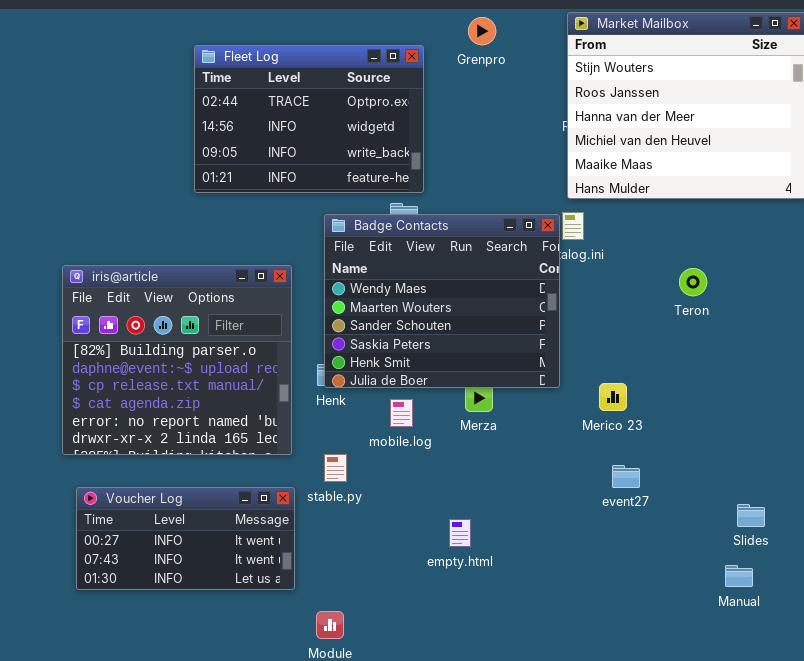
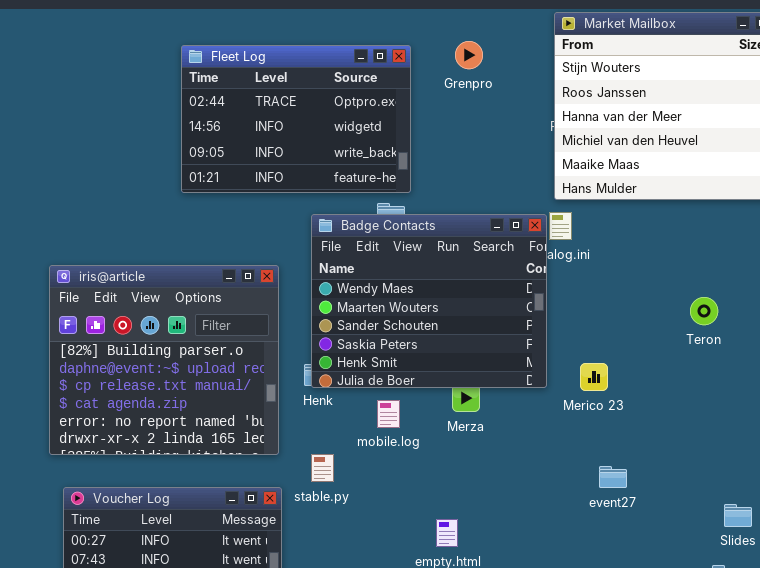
Grenpro: [468,17,496,45] -> [455,41,483,69], moved
Teron: [679,268,707,296] -> [690,297,718,325], moved
Merico 23: [599,383,627,411] -> [580,363,608,391], moved

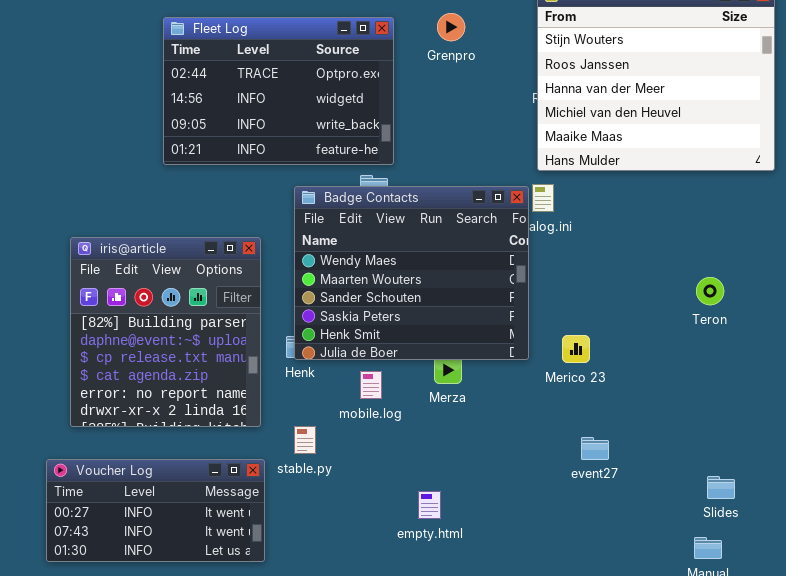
iris@article: [49,265,279,455] -> [70,237,261,427], resized
Teron: [690,297,718,325] -> [696,277,724,305], moved

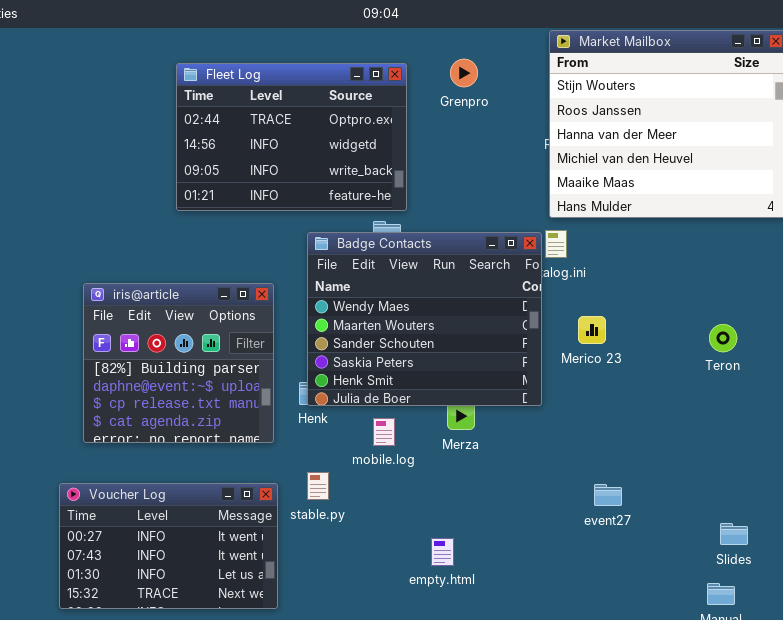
iris@article: [70,237,261,427] -> [83,283,274,443], resized
Merico 23: [562,335,590,363] -> [578,316,606,344], moved
Voucher Log: [46,459,265,562] -> [59,483,278,609], resized

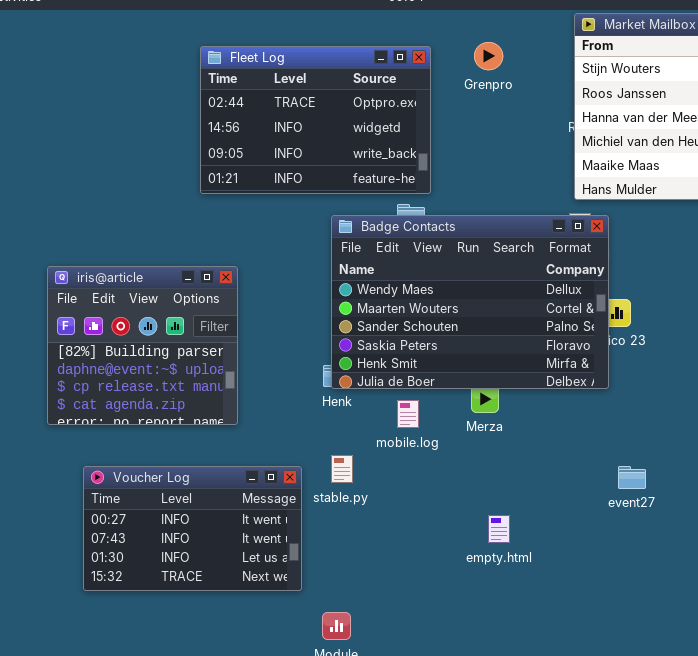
Badge Contacts: [307,232,542,406] -> [331,215,609,389], resized
iris@article: [83,283,274,443] -> [47,266,238,425], moved
empty.html: [431,538,454,566] -> [488,515,510,543], moved

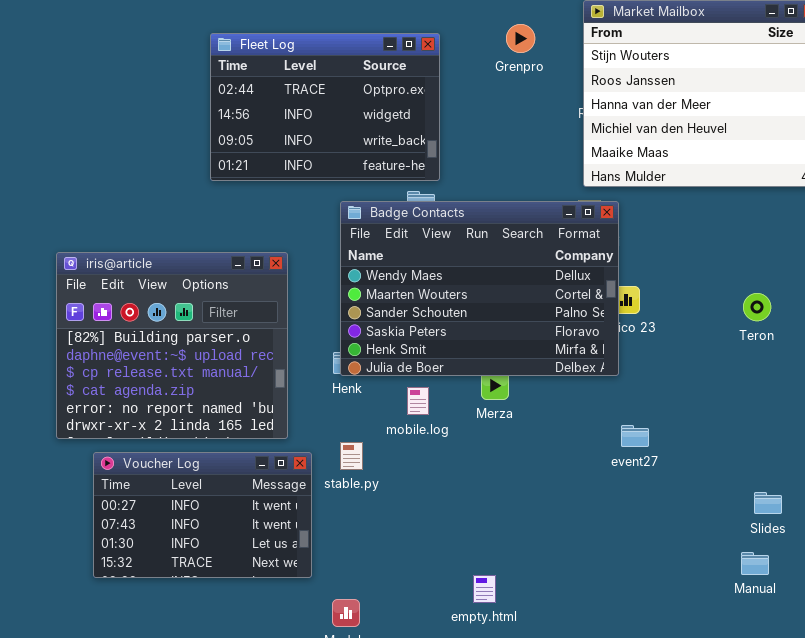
Grenpro: [474,42,503,70] -> [506,24,535,53], moved
iris@article: [47,266,238,425] -> [56,252,288,439], resized
event27: [618,466,646,489] -> [621,425,649,447], moved
empty.html: [488,515,510,543] -> [473,575,496,603], moved

